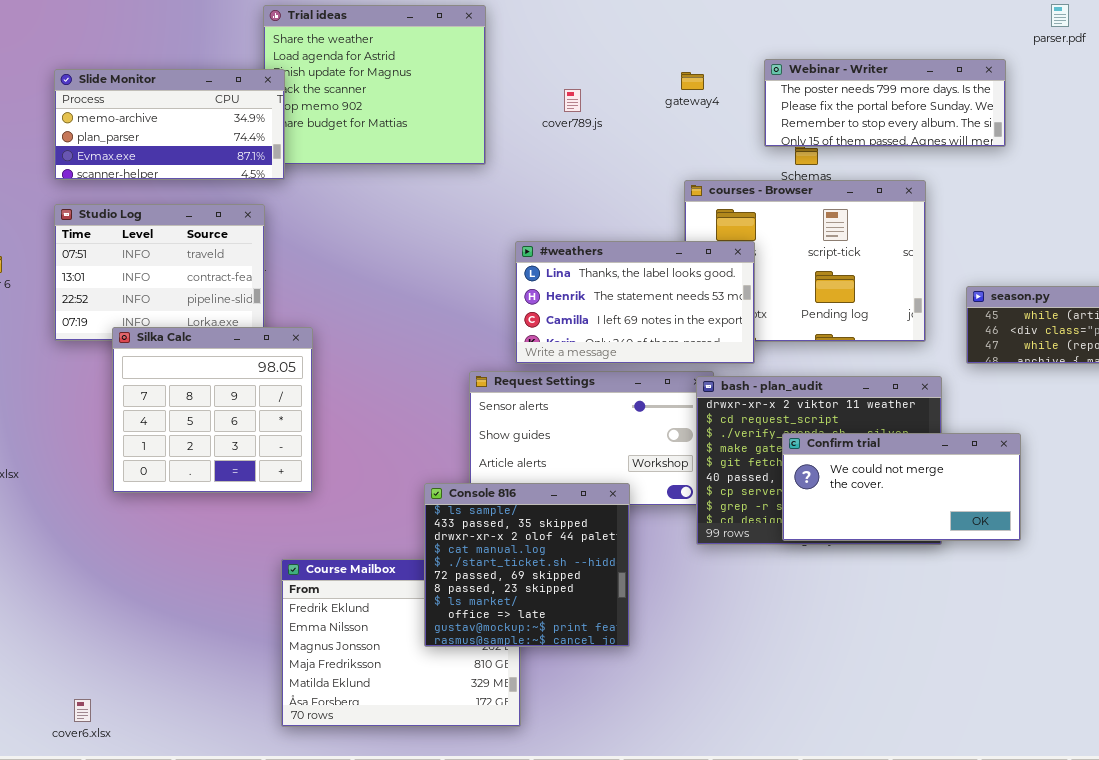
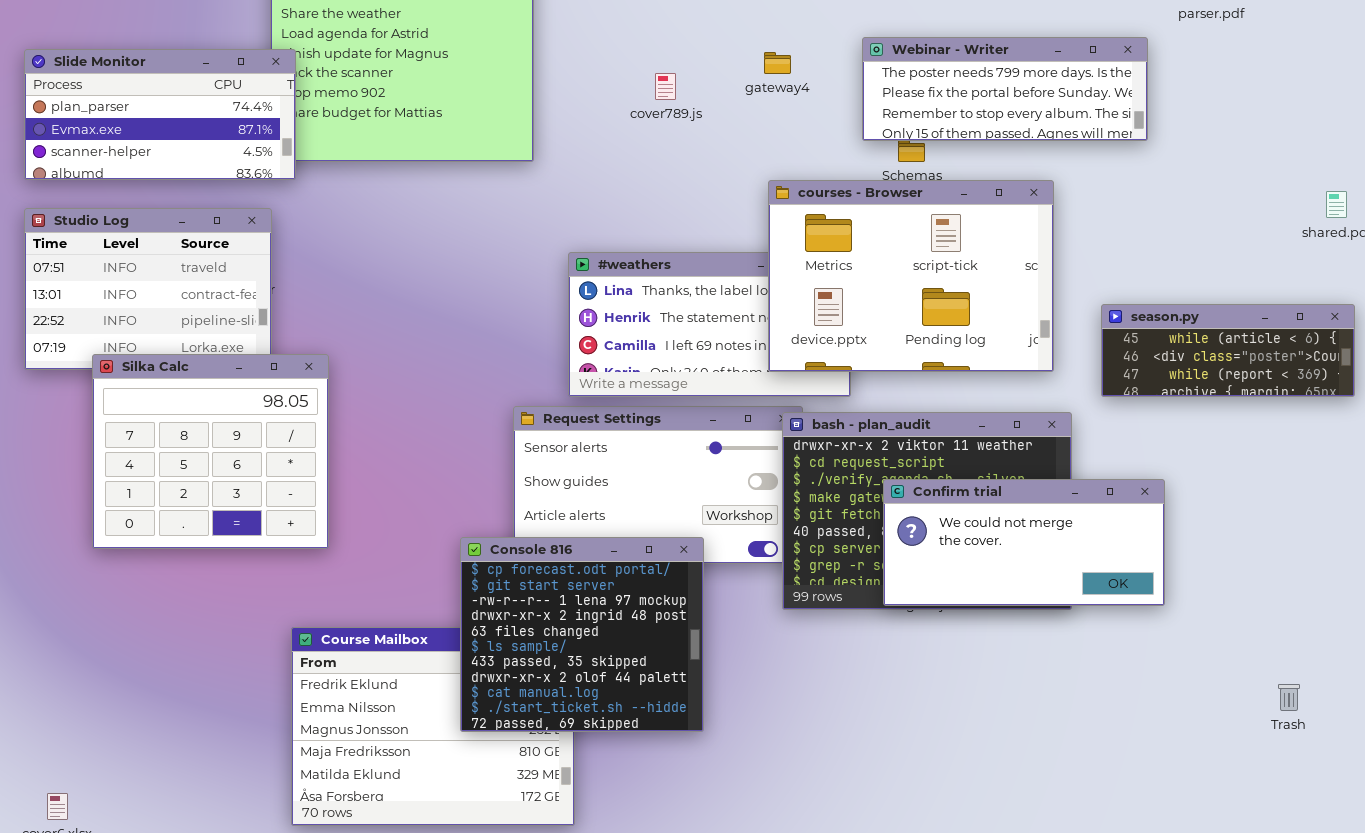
Slide Monitor: [54,69,285,180] -> [24,49,296,180], scrolled down 1 row
cover789.js: [564,89,581,112] -> [655,73,676,100], moved
courses - Browser: [684,180,926,342] -> [768,180,1054,372], raised
Console 816: [424,483,630,647] -> [460,537,704,732], scrolled up 5 rows

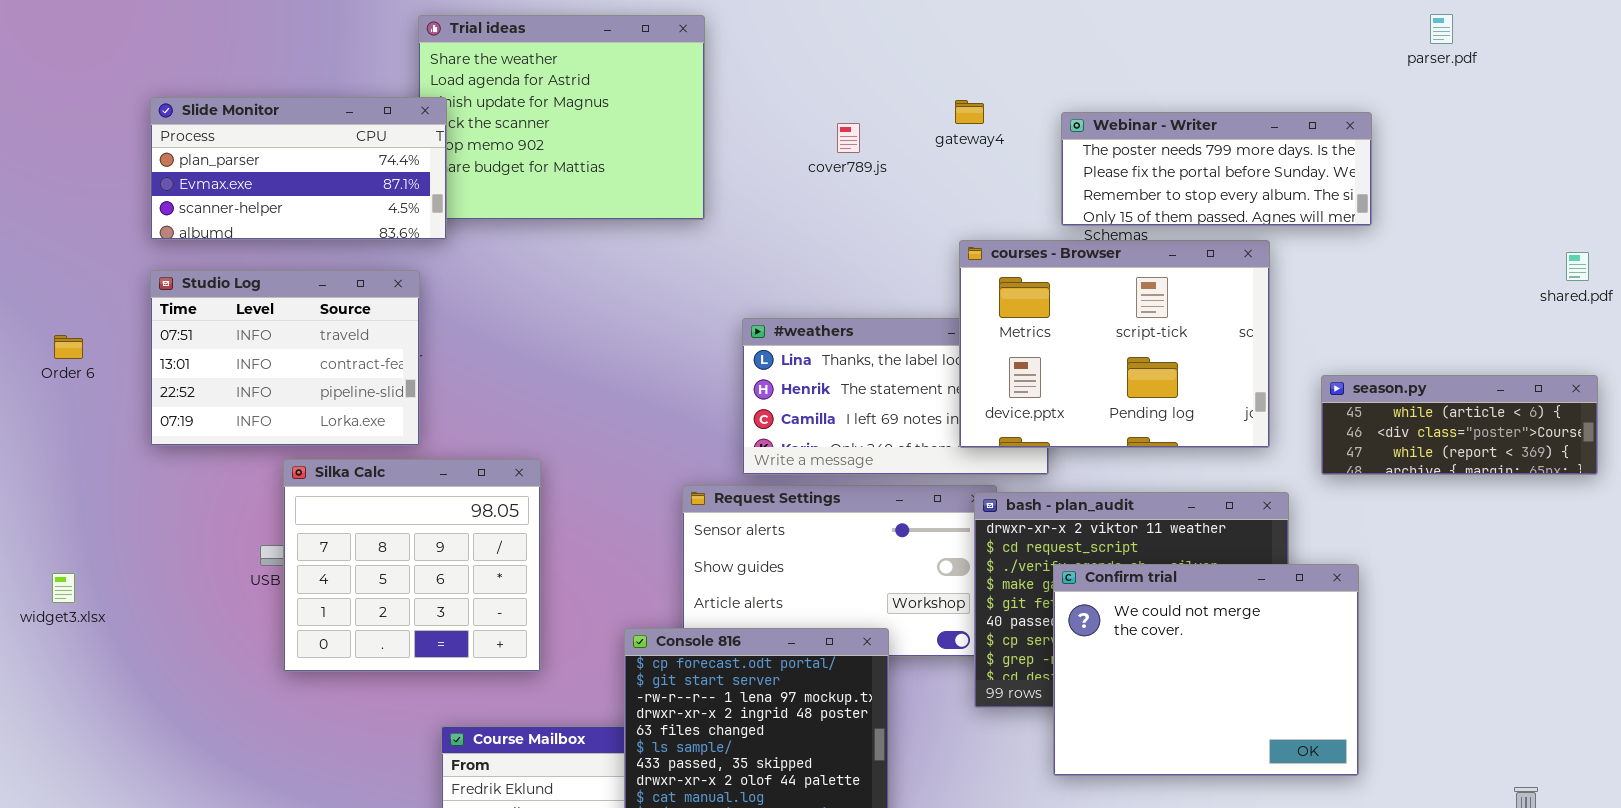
Webinar - Writer: [862,37,1148,141] -> [1061,112,1372,226], moved
Silka Calc: [92,354,329,549] -> [283,459,541,672], moved
Confirm trial: [883,479,1165,606] -> [1053,564,1359,776], moved, resized

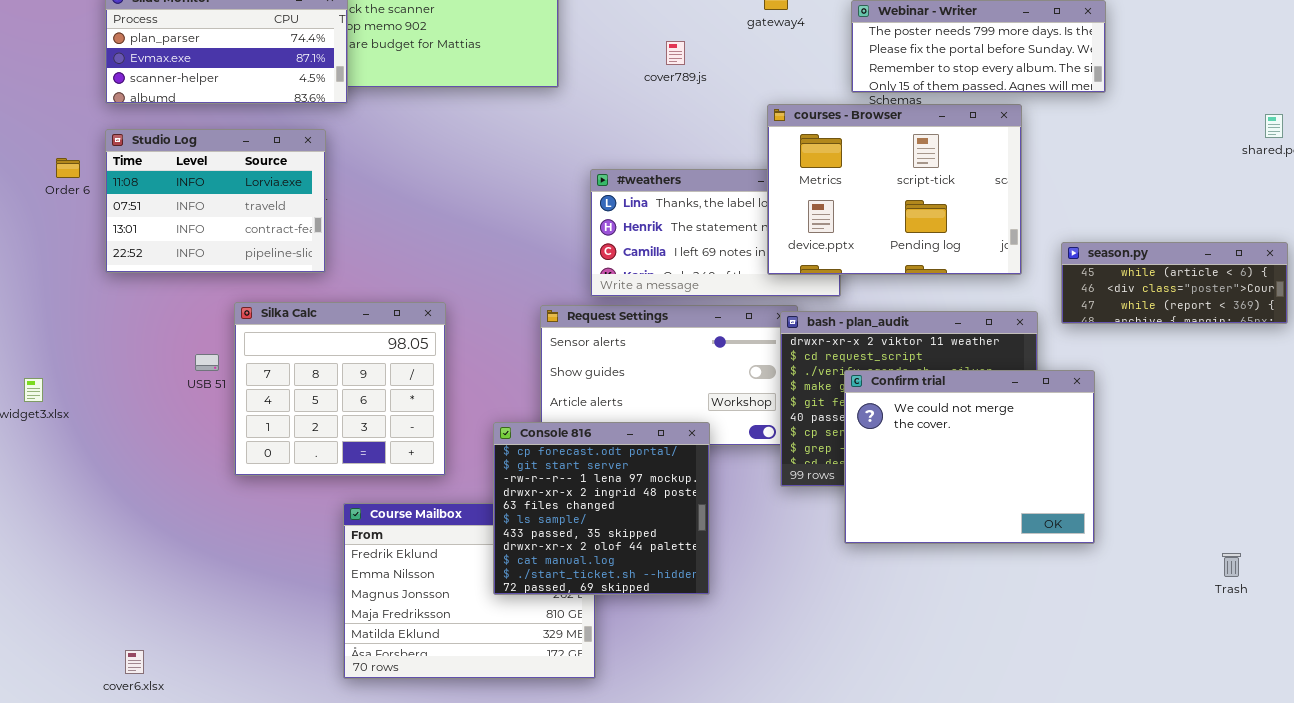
cover789.js: [837,123,860,153] -> [666,41,685,65], moved
Studio Log: [150,270,420,446] -> [105,129,326,273], scrolled up 1 row
Order 6: [54,335,83,359] -> [56,158,80,178], moved
season.py: [1321,375,1598,475] -> [1061,242,1288,324], moved
Silka Calc: [283,459,541,672] -> [234,302,446,476], moved

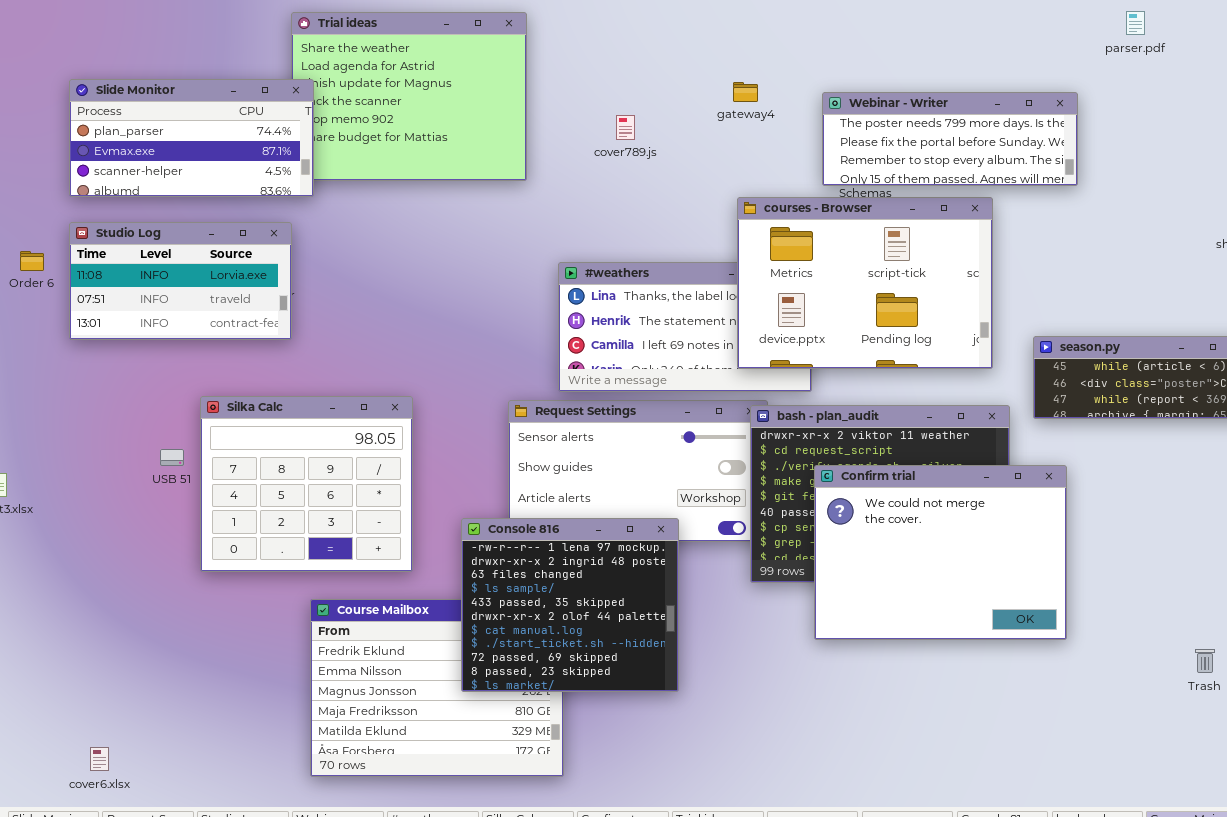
cover789.js: [666,41,685,65] -> [616,115,635,140], moved
Studio Log: [105,129,326,273] -> [69,222,292,340], resized
Console 816: [493,422,710,595] -> [461,518,679,692], scrolled down 2 rows

